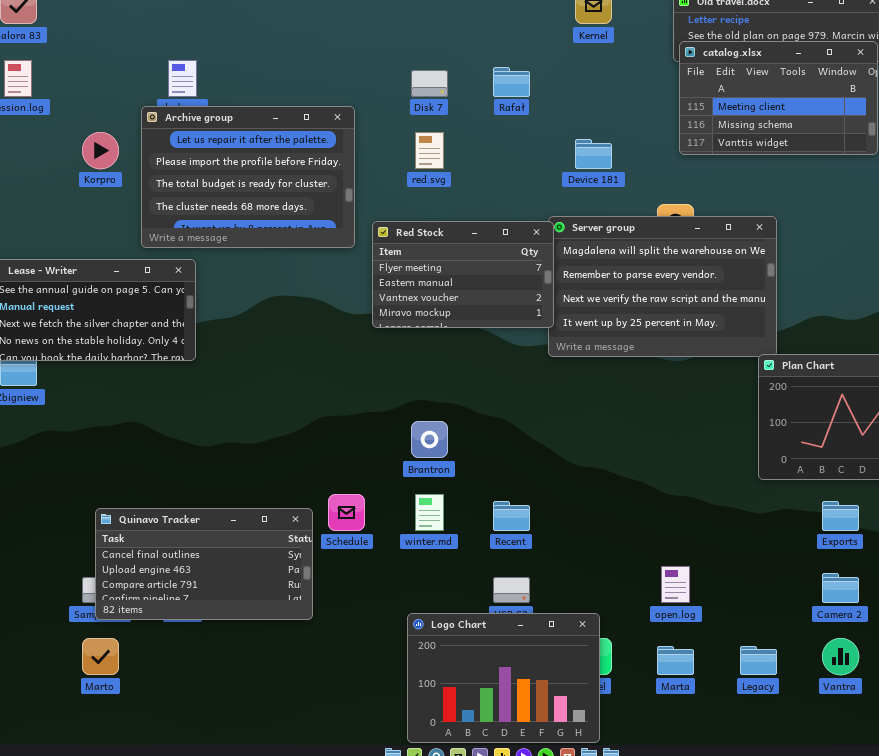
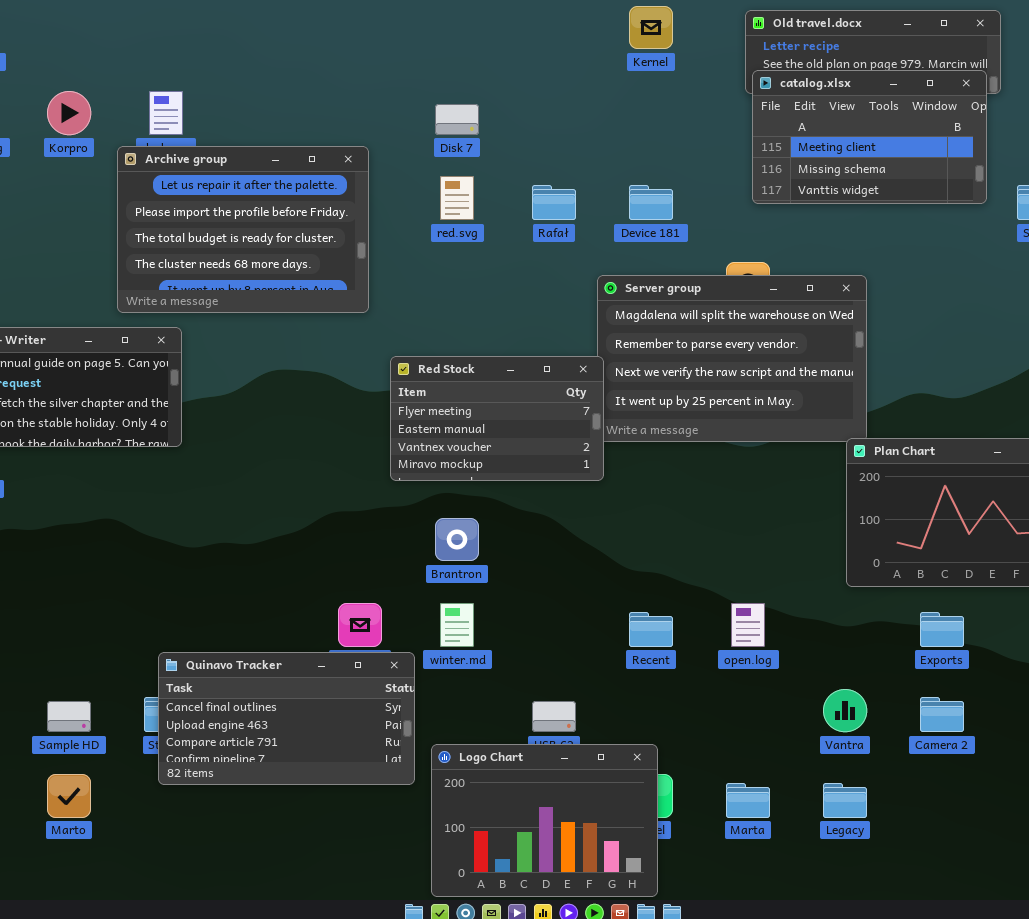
Rafał: [493,67,530,97] -> [532,185,576,220], moved
Korpro: [82,132,119,169] -> [47,91,91,135], moved
Red Stock: [372,221,554,328] -> [390,356,604,481], moved
Recent: [493,501,530,531] -> [629,612,673,647], moved
Quinavo Tracker: [95,508,313,620] -> [158,652,415,785], moved
open.log: [661,566,690,603] -> [731,603,765,647], moved
Vantra: [822,638,859,675] -> [823,689,867,732], moved

